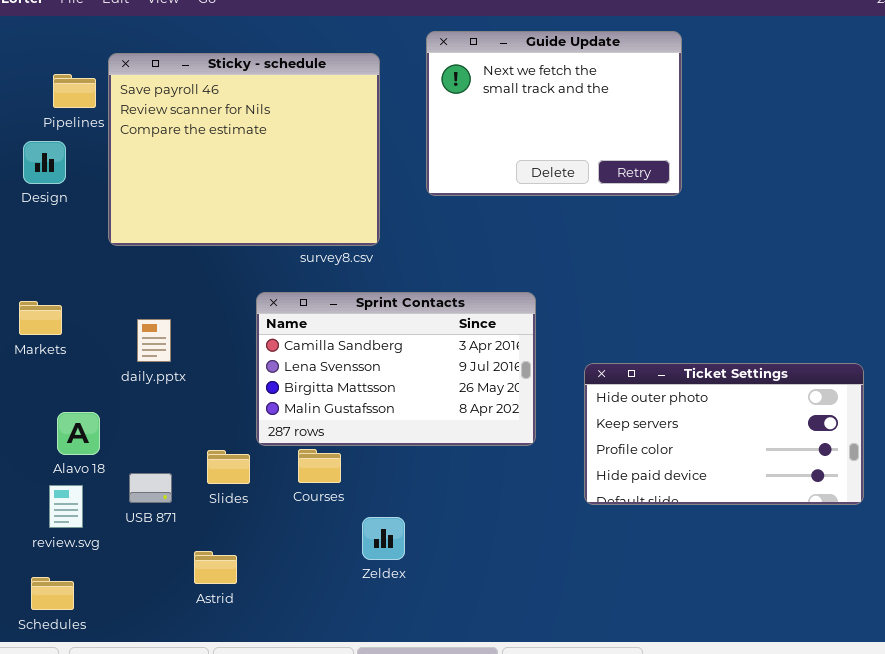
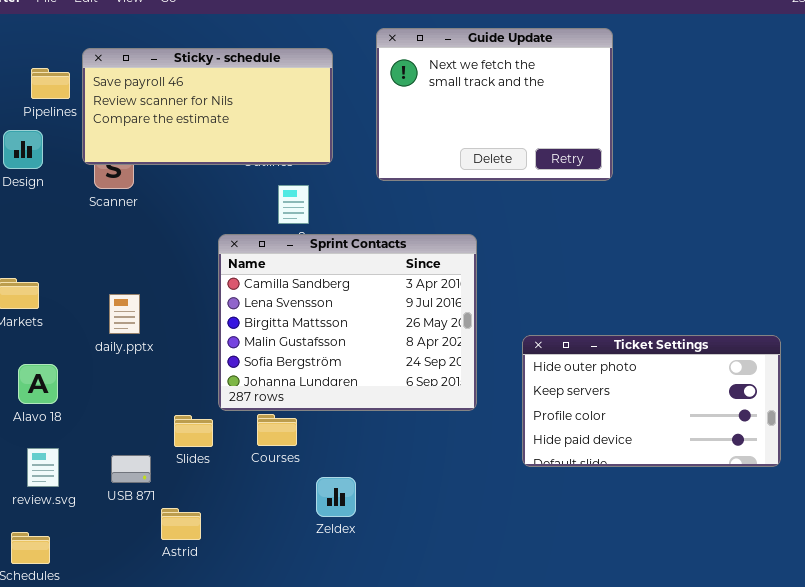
Sticky - schedule: [108,53,380,246] -> [82,48,333,165], resized
Sprint Contacts: [256,292,536,446] -> [218,234,477,411], resized
Alavo 18: [57,412,100,455] -> [18,364,58,404], moved
USB 871: [129,473,172,503] -> [111,455,151,483], moved

